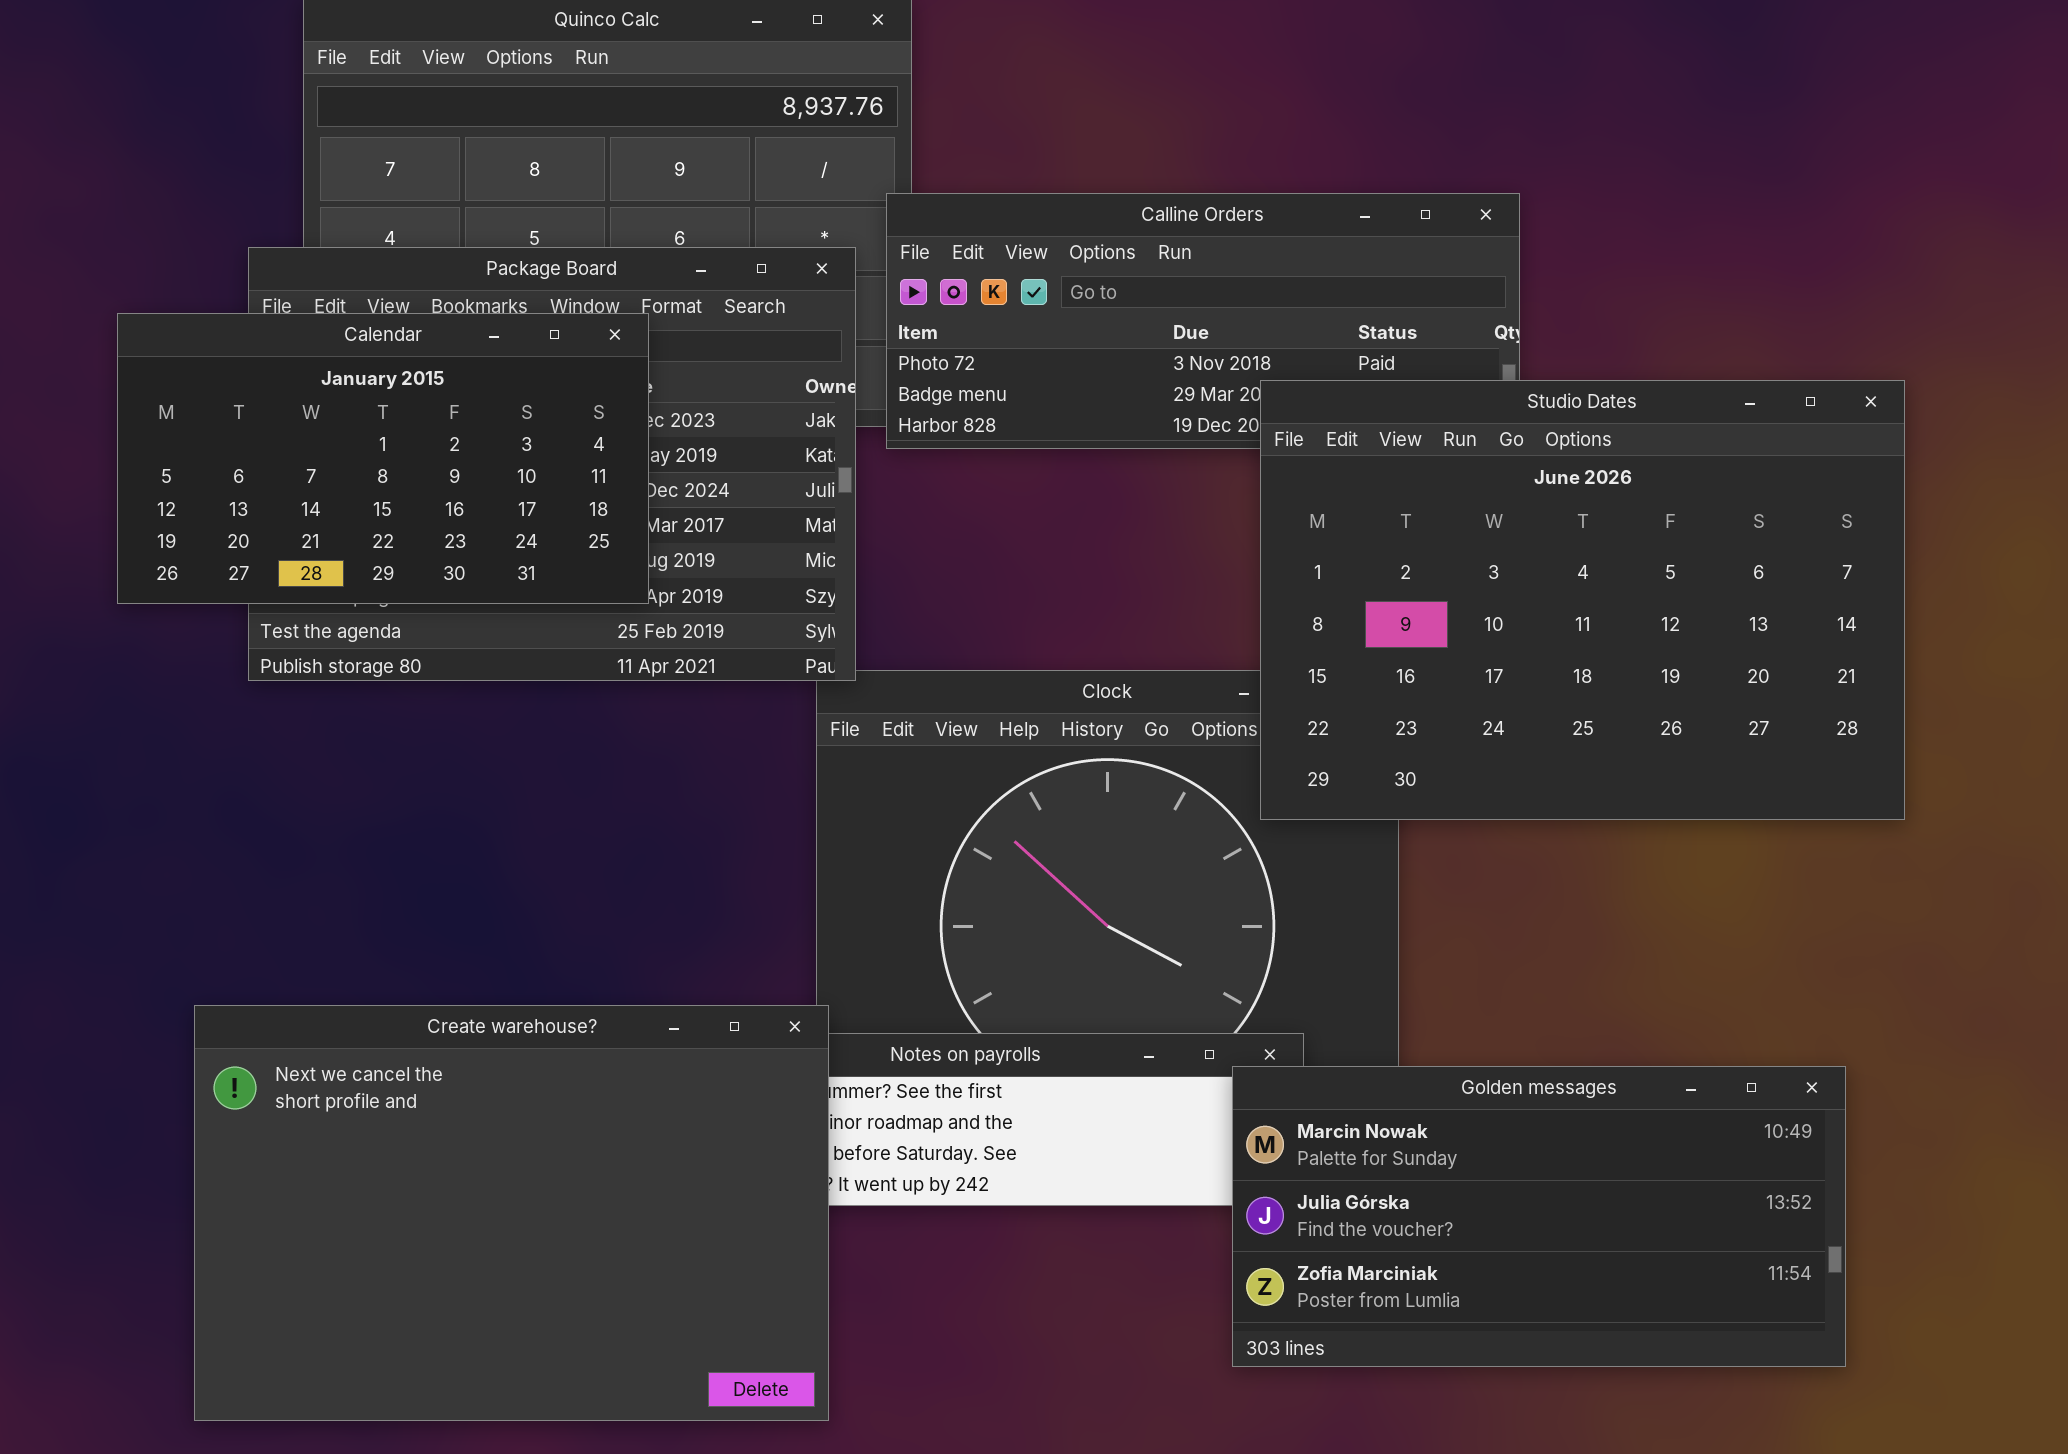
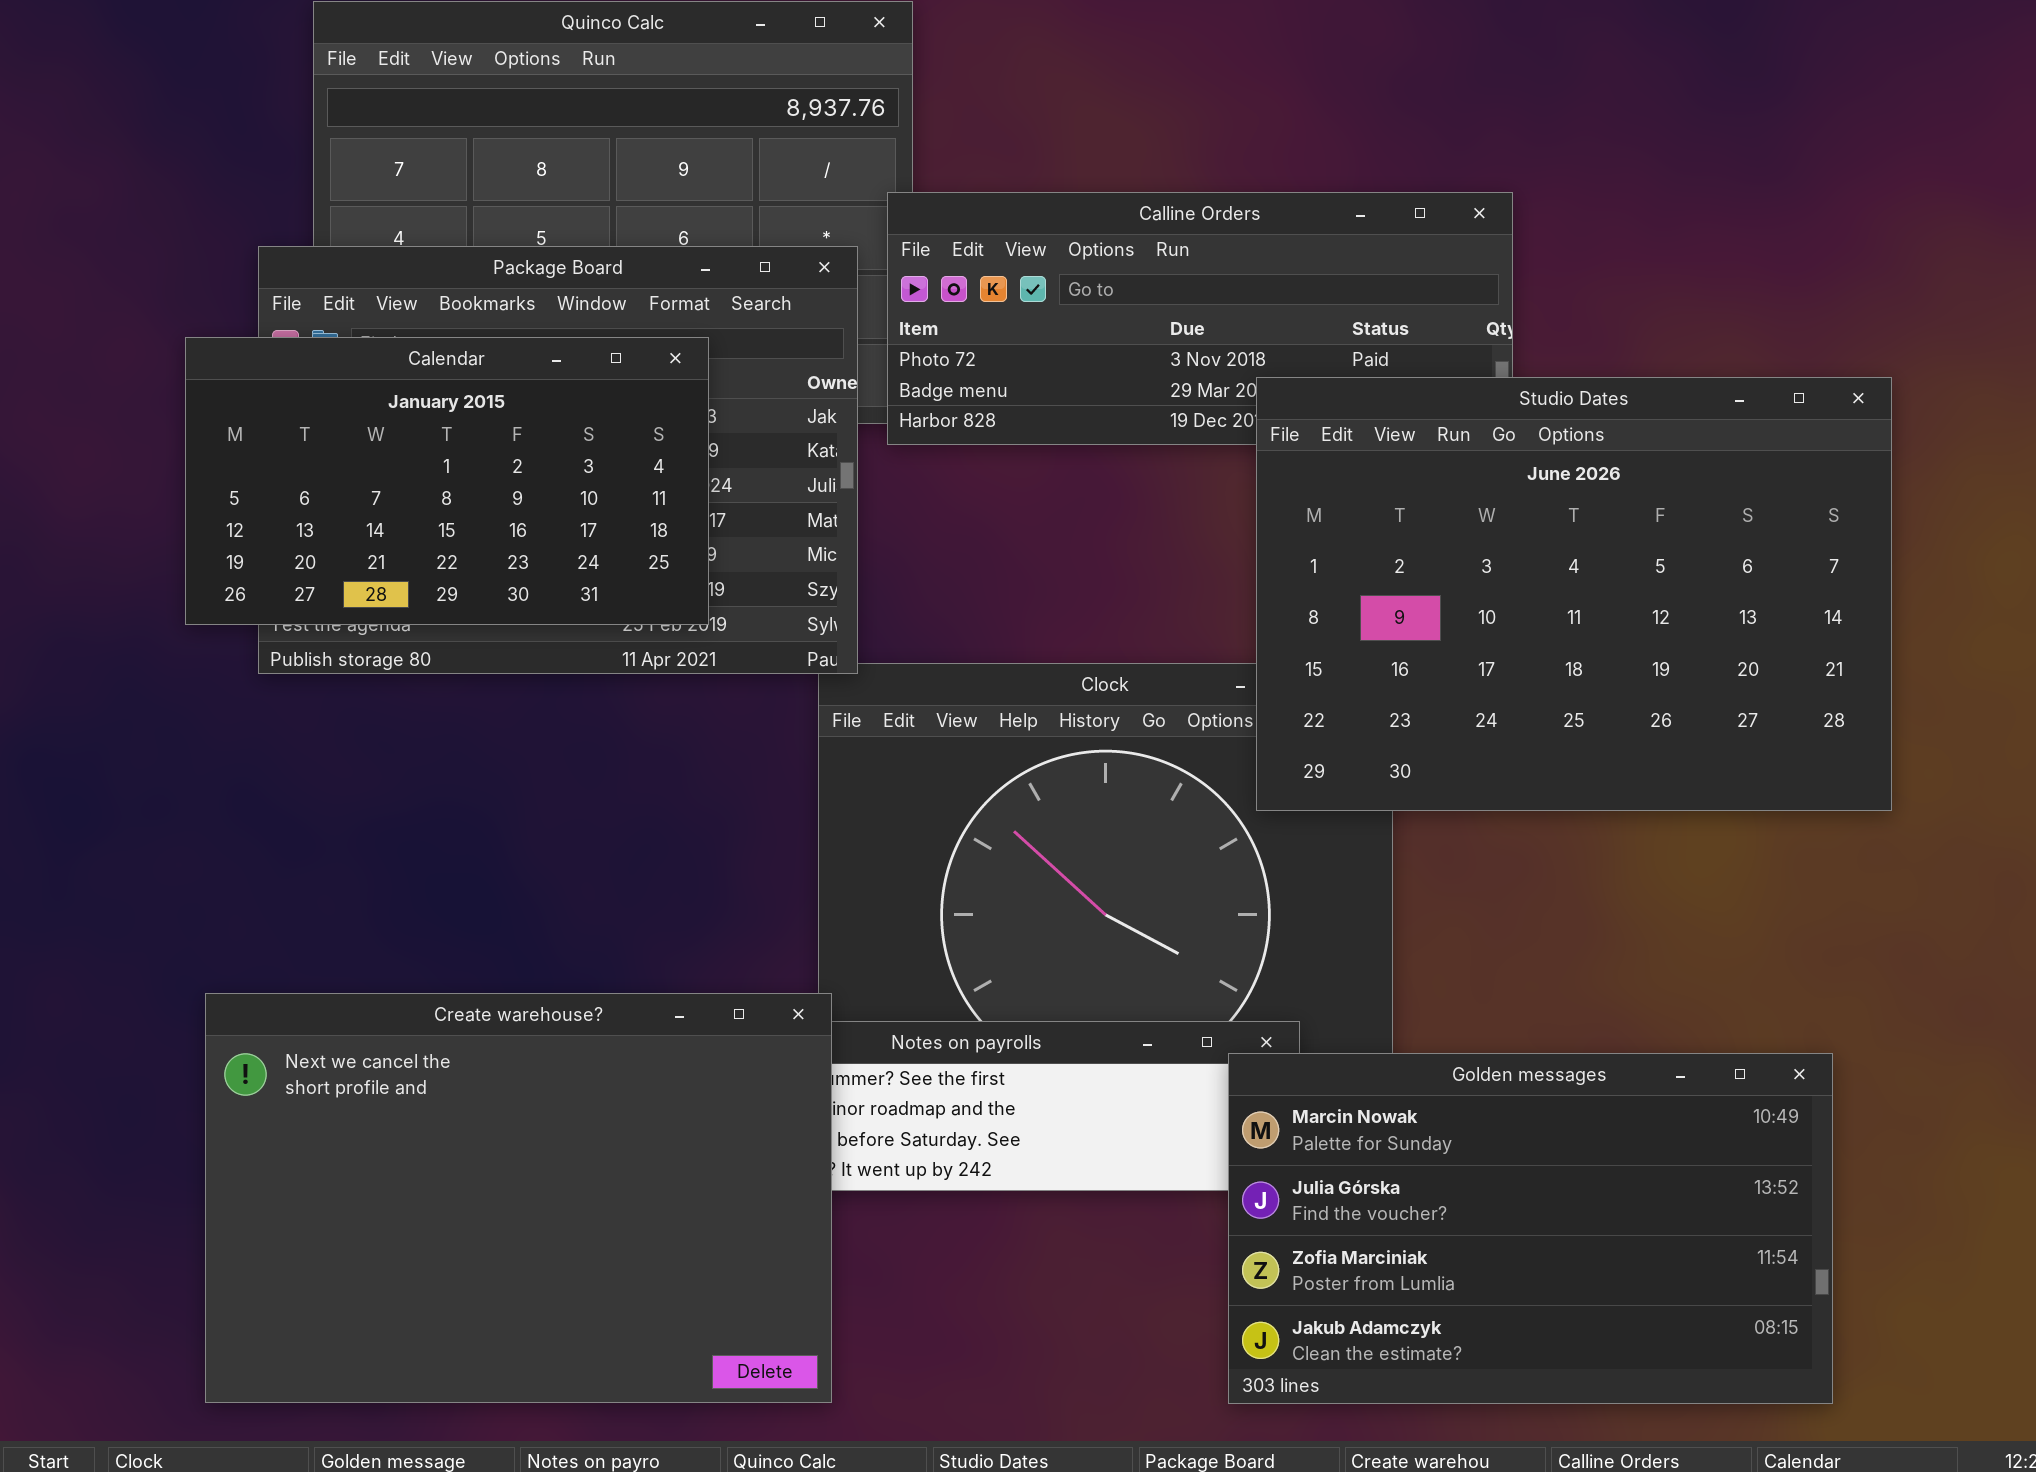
Calendar: [117,313,649,604] -> [185,337,709,625], moved
Golden messages: [1232,1066,1846,1367] -> [1228,1053,1833,1404], resized

